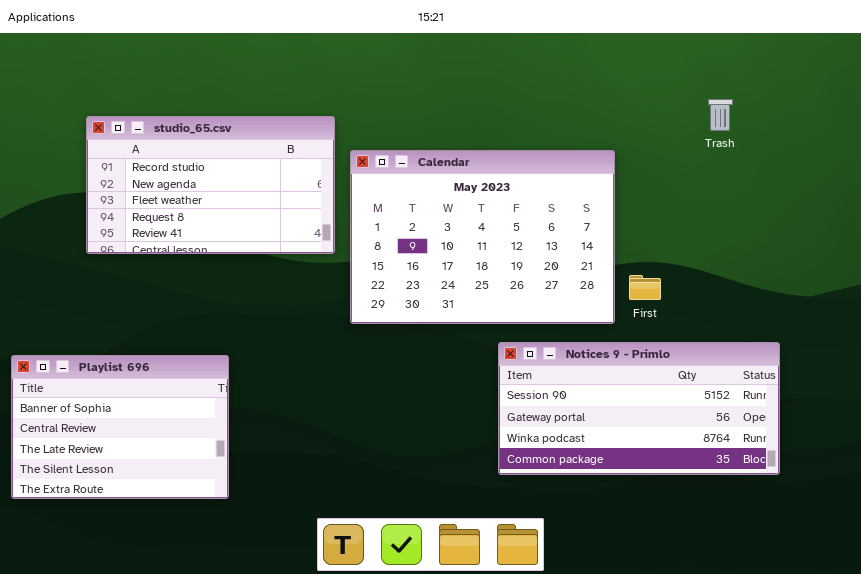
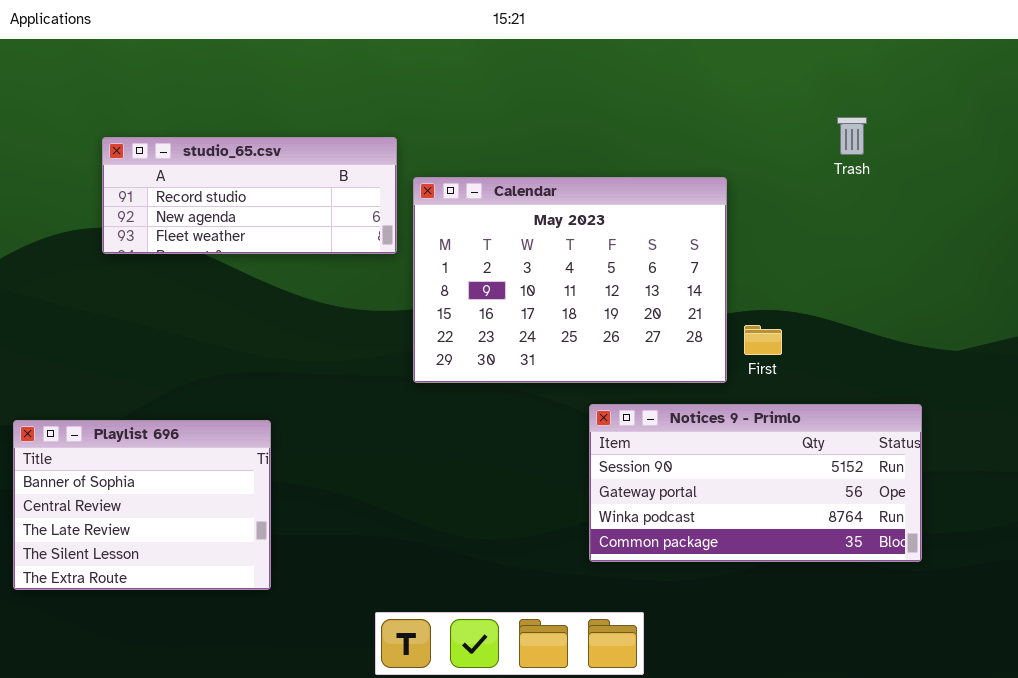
studio_65.csv: [86,116,335,254] -> [102,137,397,254], resized

